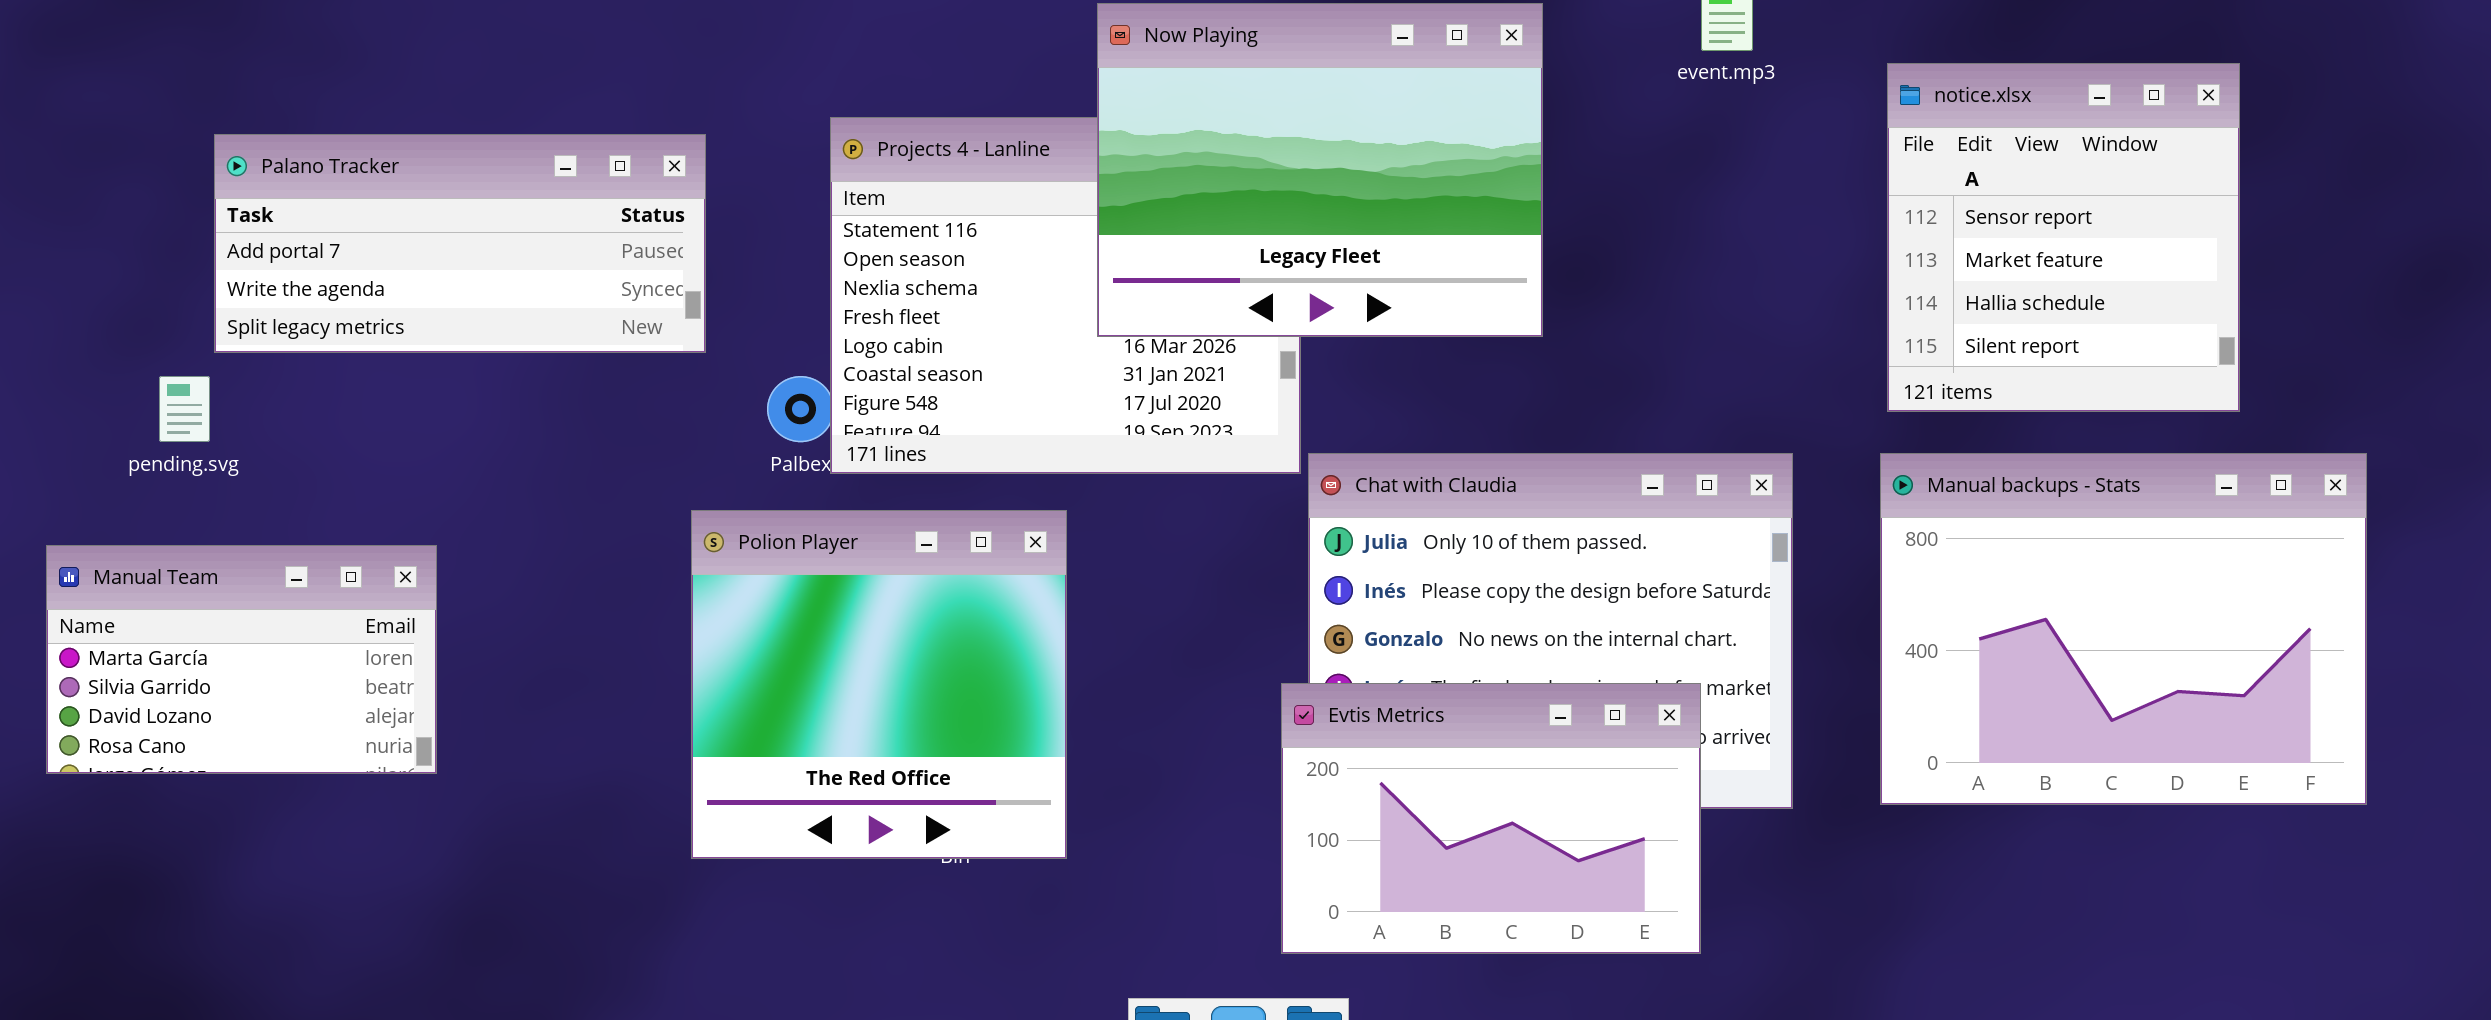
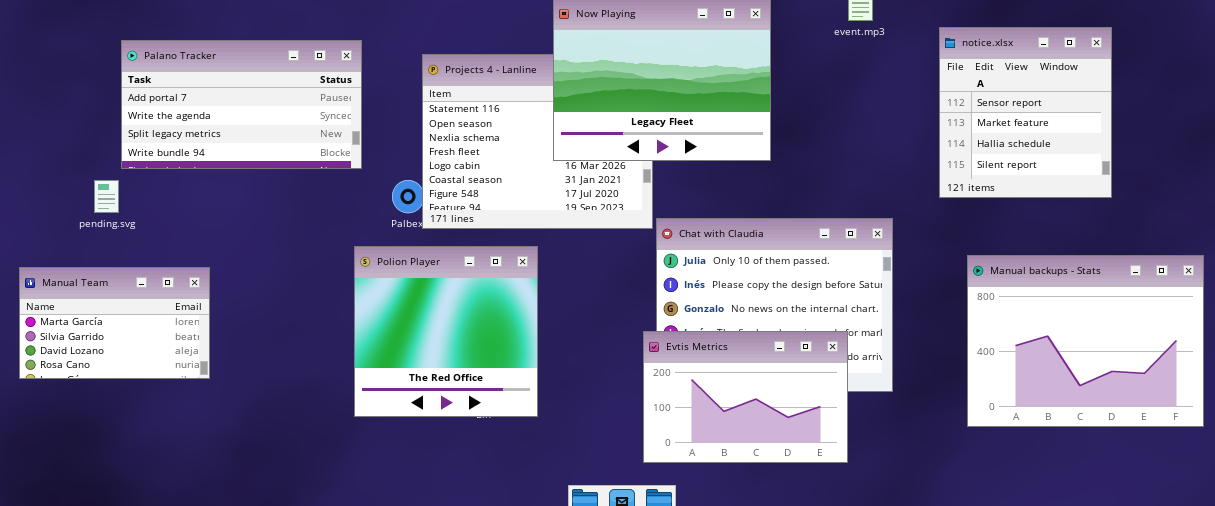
Palano Tracker: [214,134,706,353] -> [121,40,362,169], resized
Manual backups - Stats: [1880,453,2367,805] -> [967,255,1204,427], moved
Manual Team: [46,545,437,774] -> [19,267,210,379], moved

